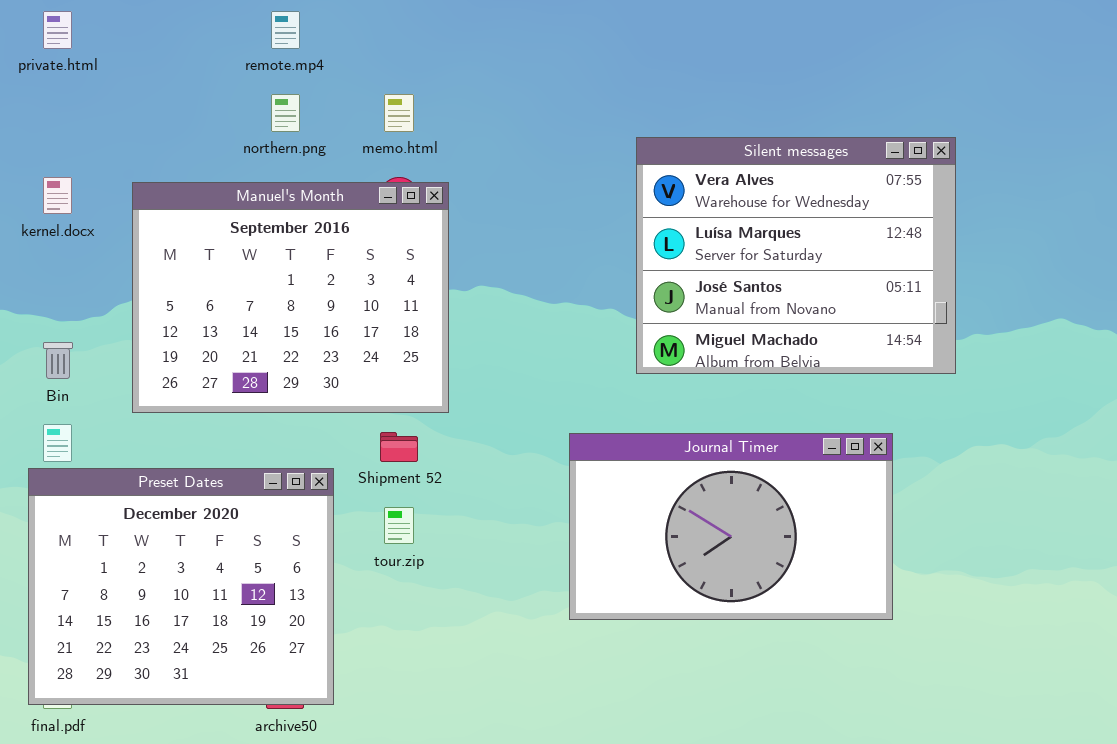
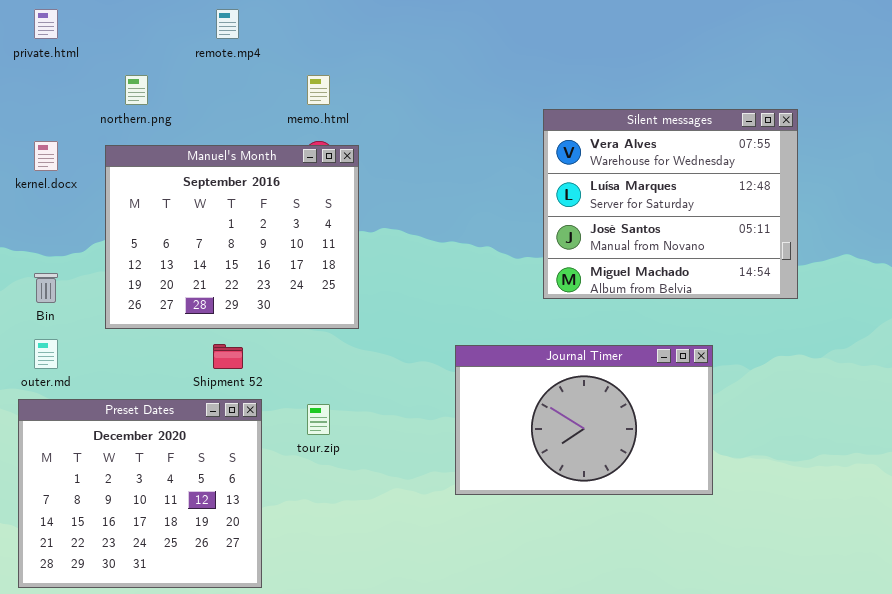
northern.png: [271,94,300,132] -> [125,75,148,105], moved
Silent messages: [636,137,956,374] -> [543,109,798,299], moved
Shipment 52: [380,432,418,462] -> [213,344,243,369], moved
Preset Dates: [28,468,334,705] -> [18,399,262,588], moved

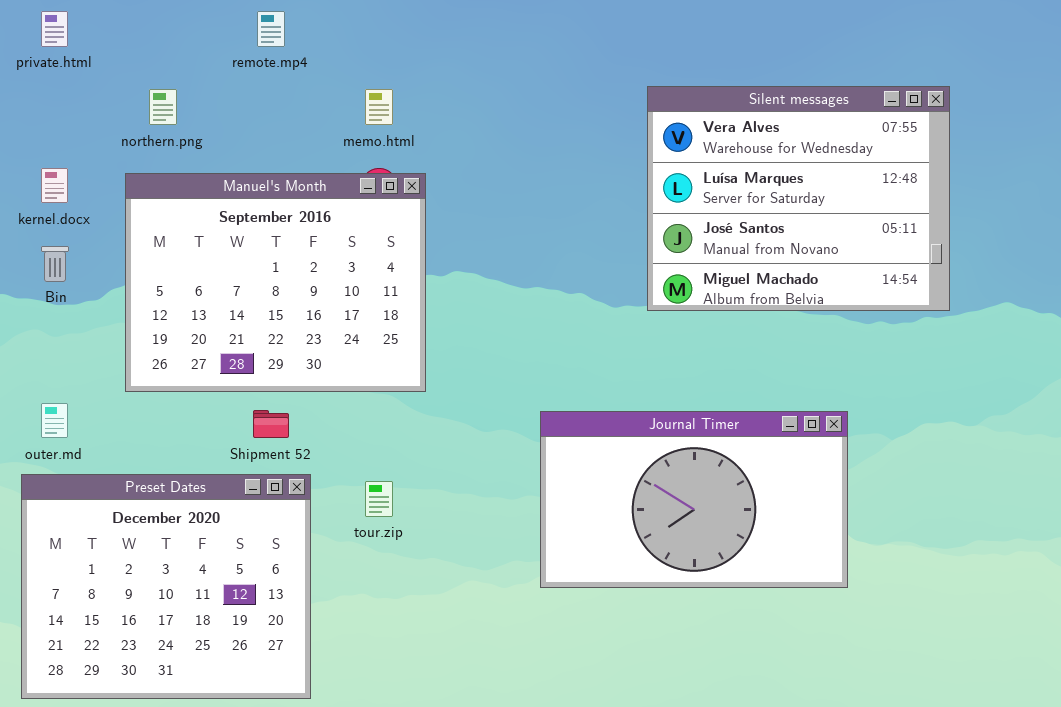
Silent messages: [543,109,798,299] -> [647,86,950,311], moved
Bin: [34,273,58,303] -> [41,246,69,282], moved

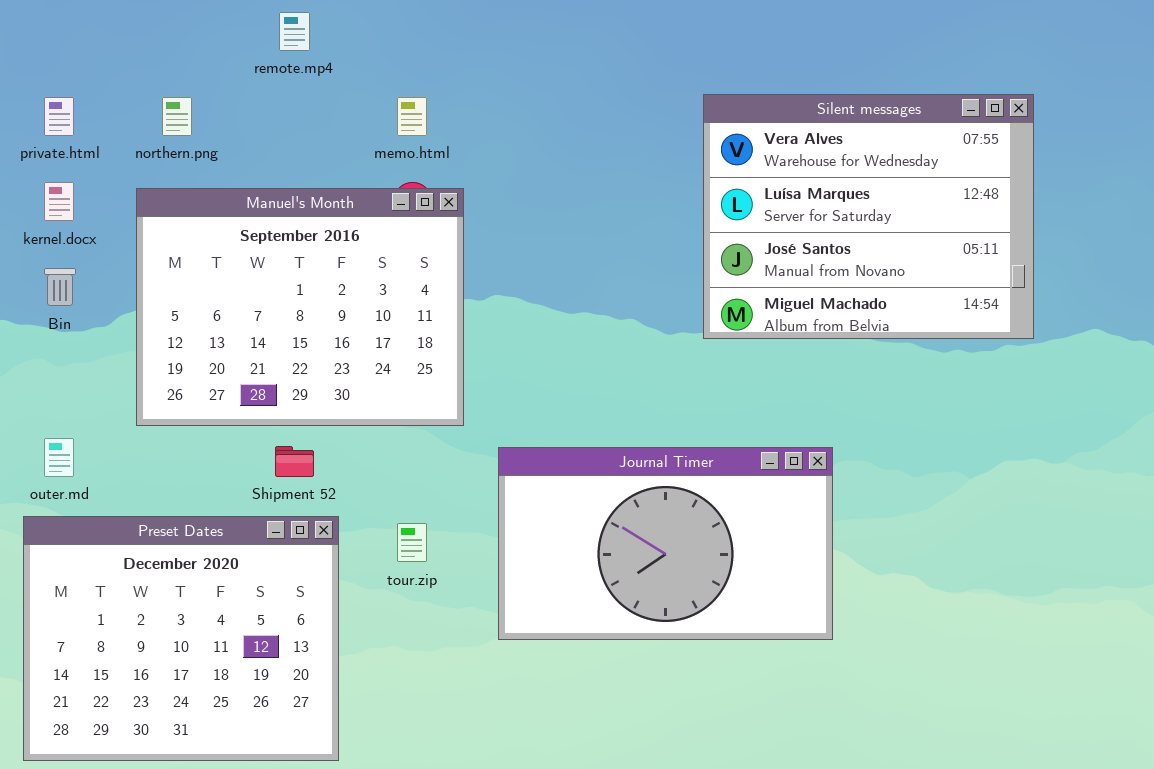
private.html: [41,11,68,47] -> [44,97,74,136], moved
Journal Timer: [540,411,848,588] -> [498,447,833,640], moved

